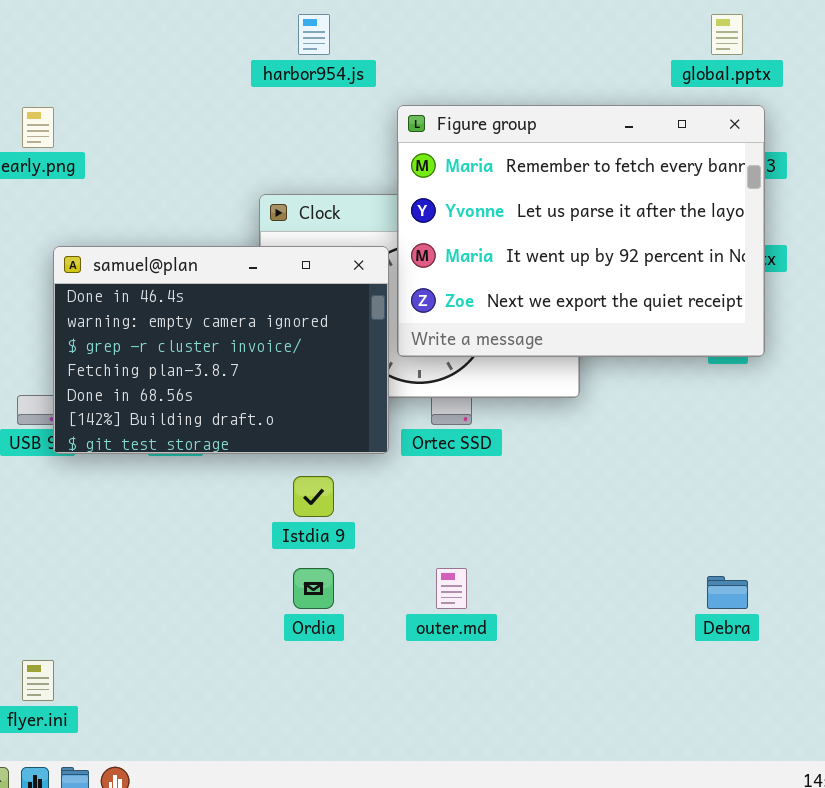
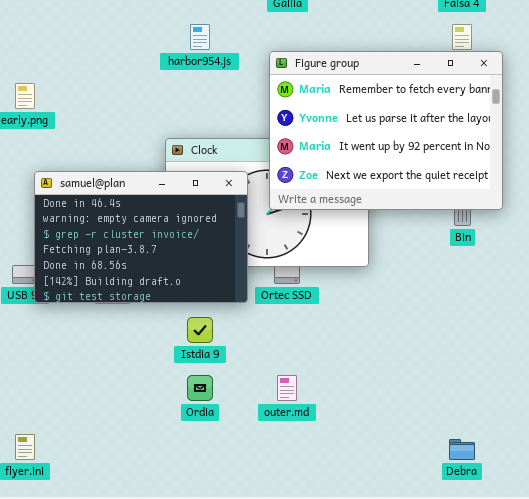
Figure group: [397,105,765,357] -> [269,51,503,210], moved
Debra: [707,576,748,609] -> [449,439,475,460], moved

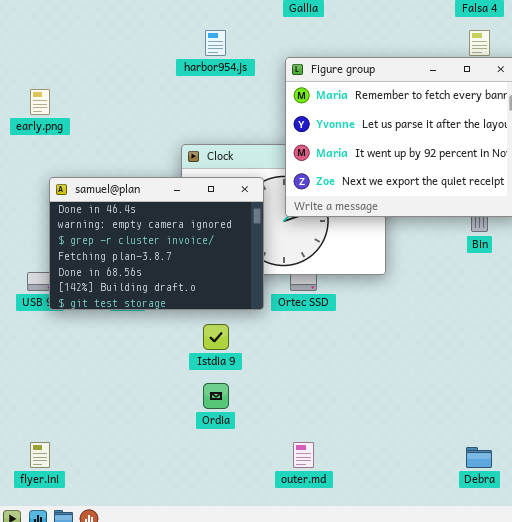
outer.md: [277,375,297,401] -> [293,442,314,468], moved

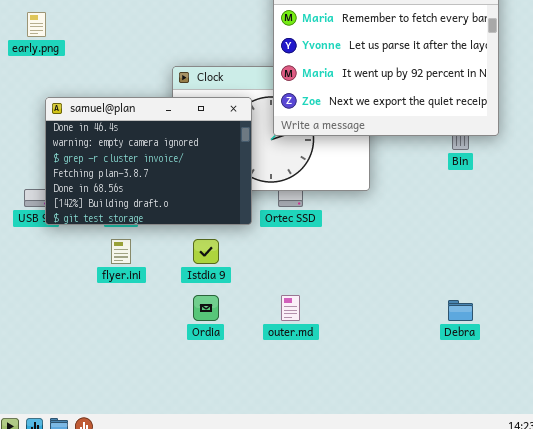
flyer.ini: [30,442,50,468] -> [111,239,131,264], moved
outer.md: [293,442,314,468] -> [281,295,300,321], moved
Debra: [466,447,492,468] -> [448,300,473,321], moved

